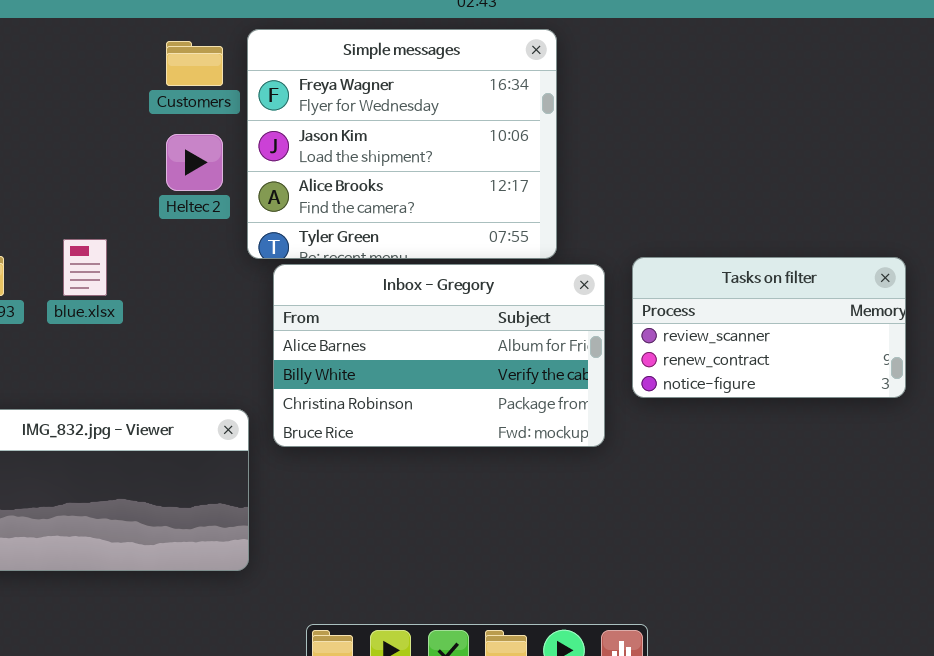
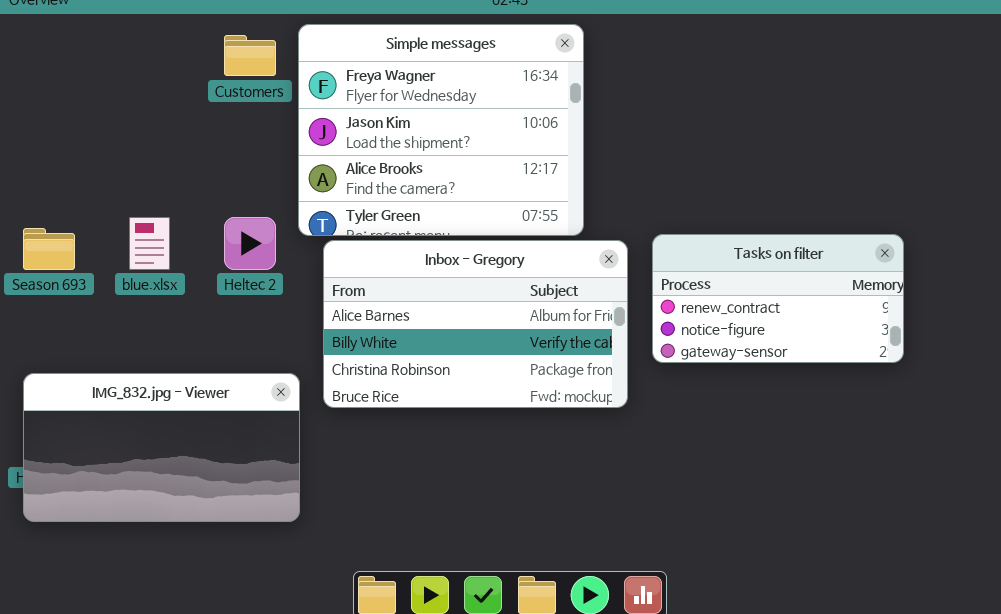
Heltec 2: [166,134,223,191] -> [224,217,276,270], moved
Tasks on filter: [632,257,906,398] -> [652,234,904,363], scrolled down 1 row

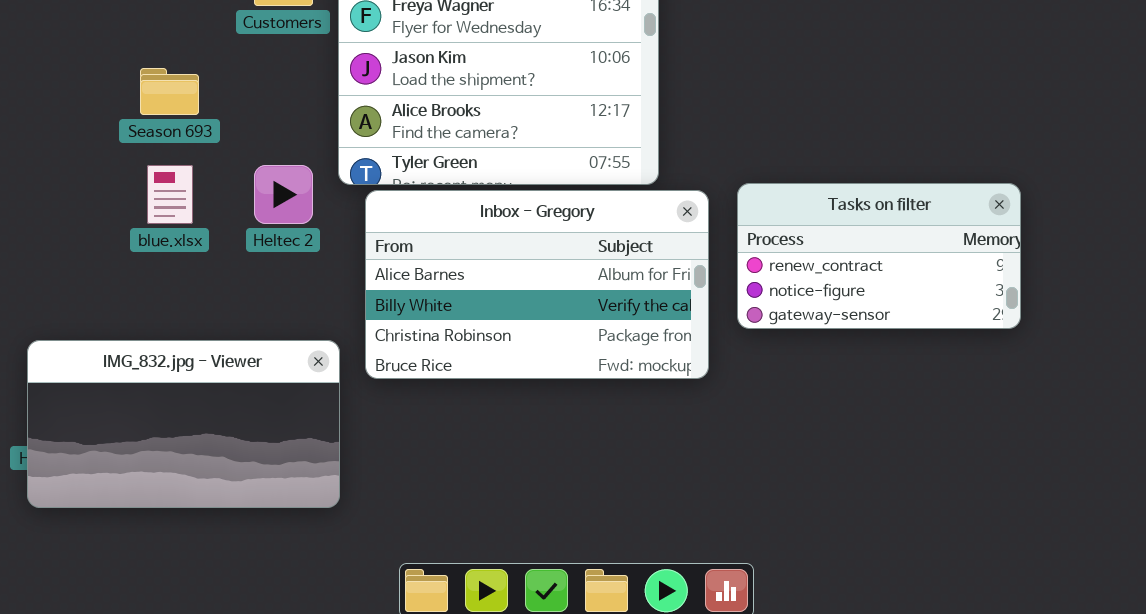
Season 693: [23,228,75,270] -> [140,68,199,115], moved

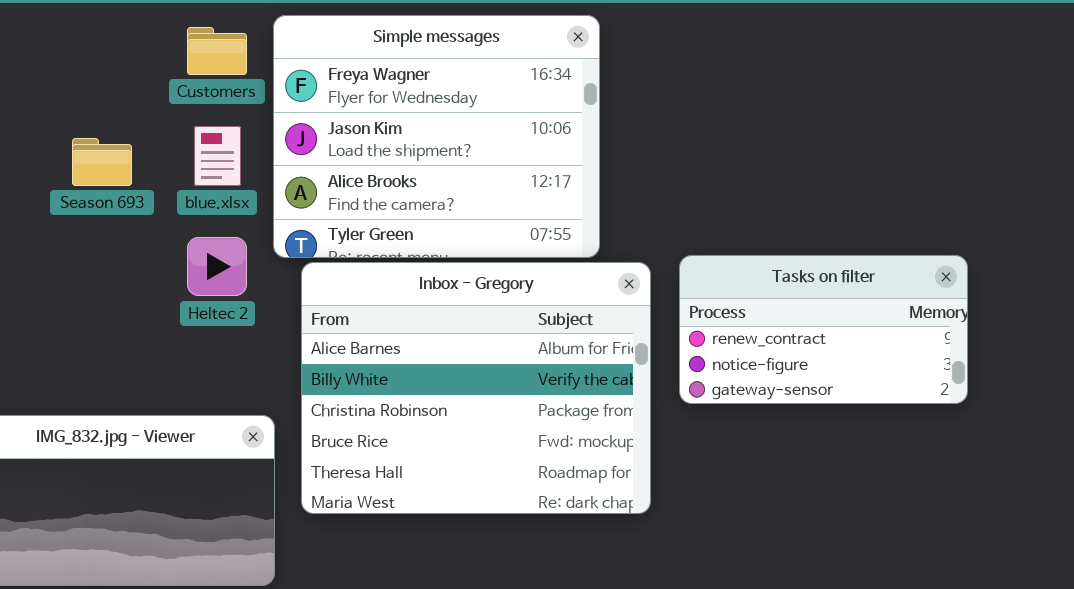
blue.xlsx: [147,165,193,224] -> [194,126,241,186], moved
Inbox - Gregory: [365,190,709,379] -> [301,262,651,514], resized

